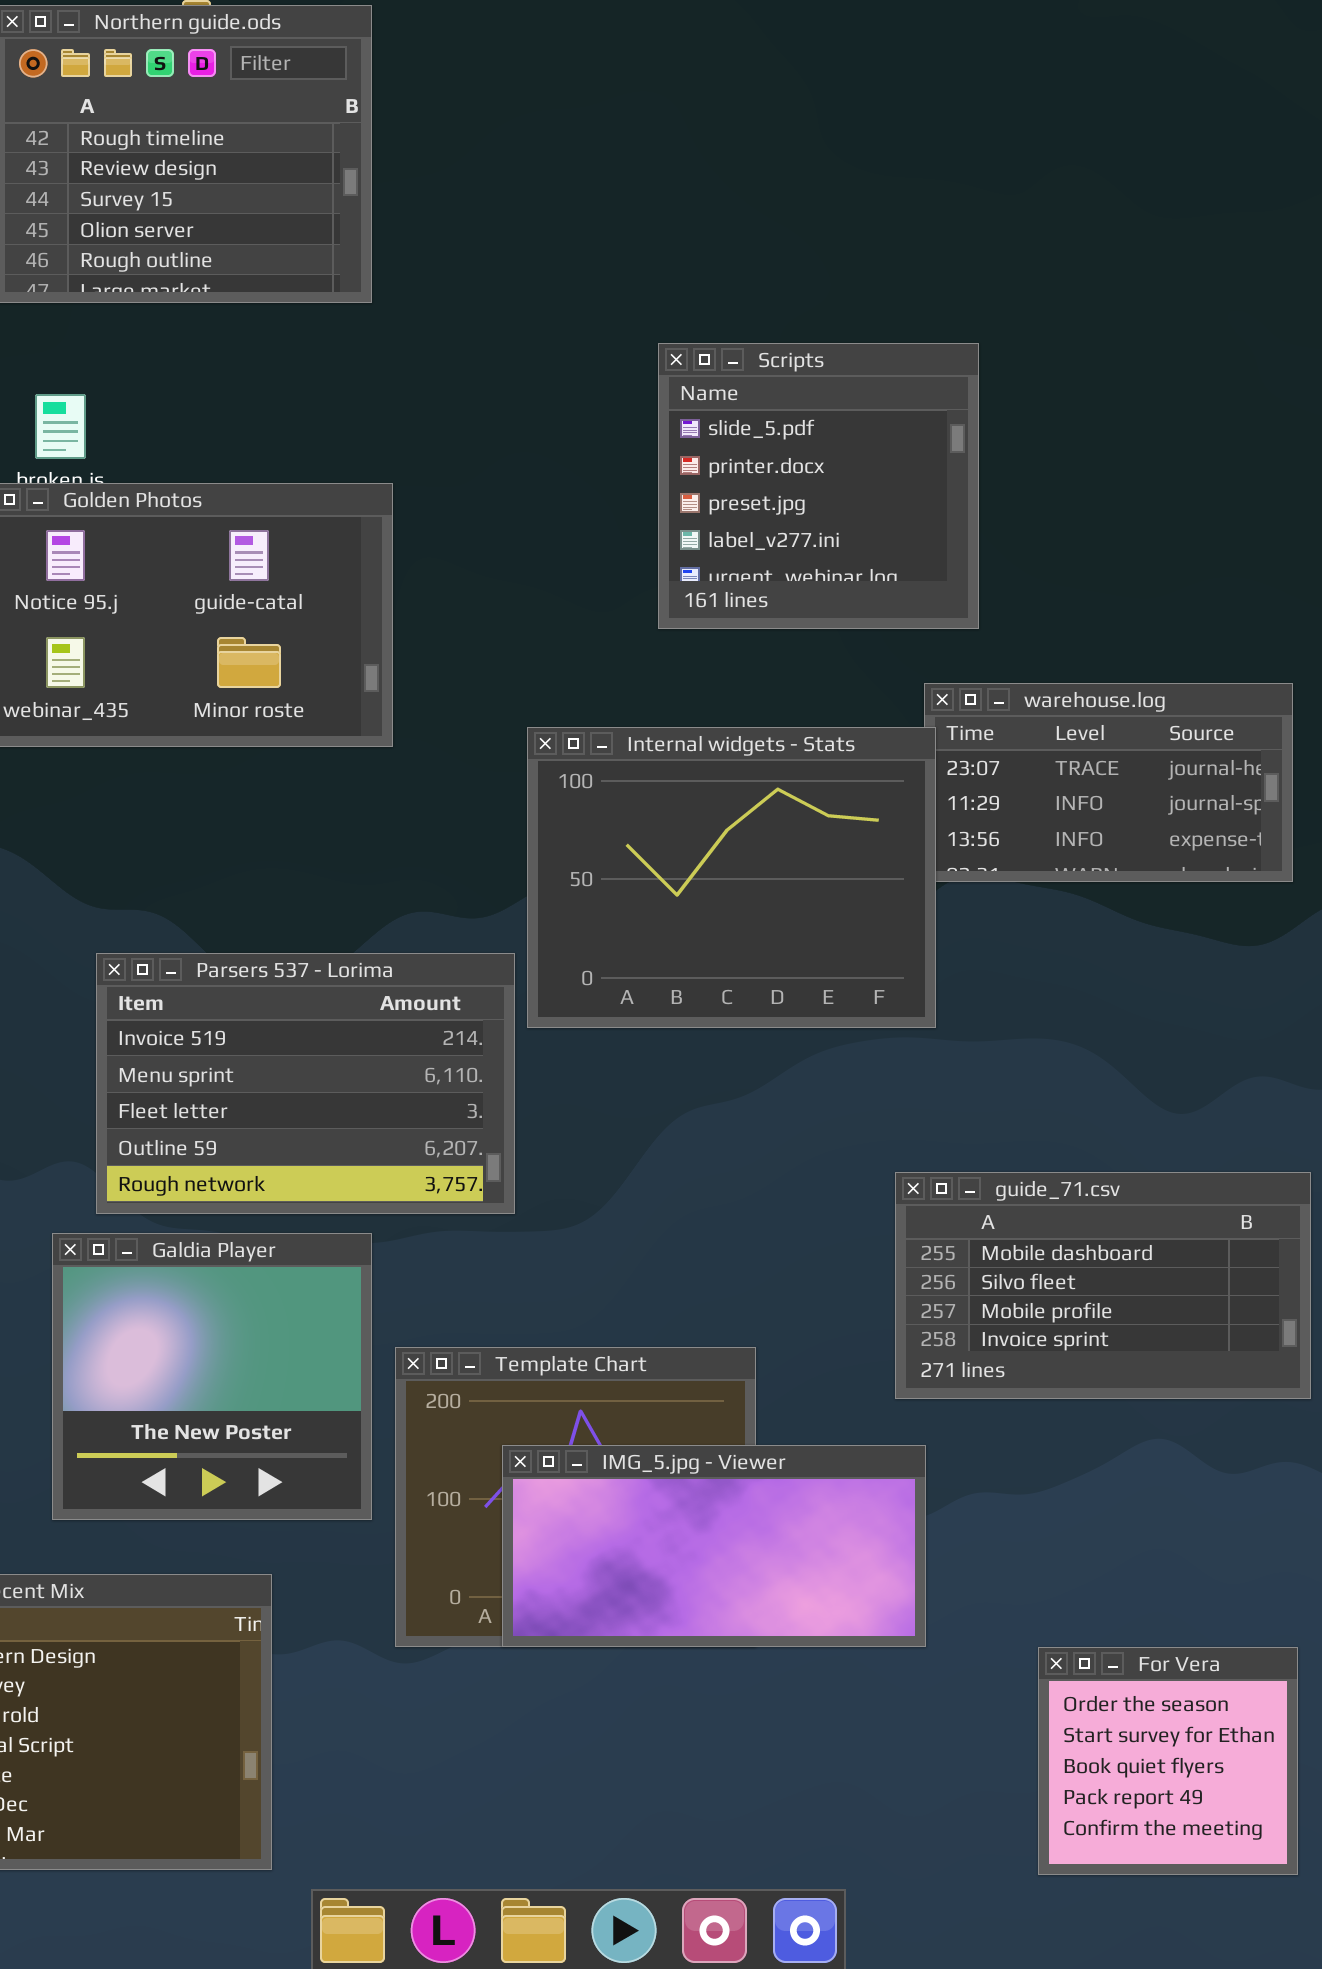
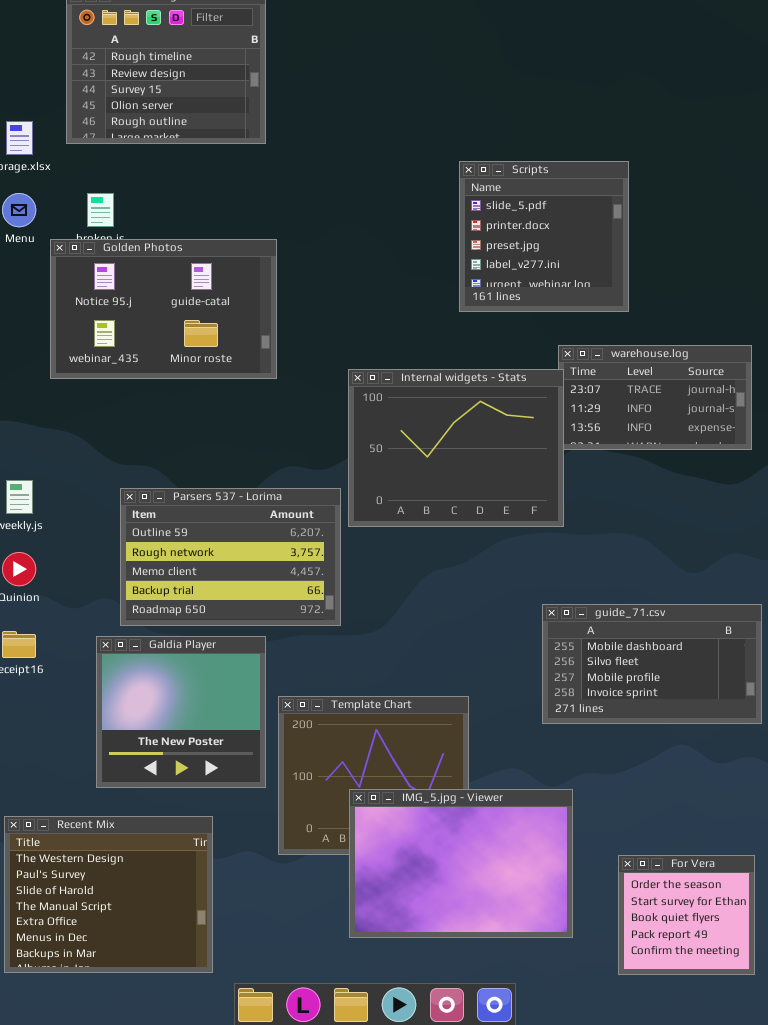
Scripts: [658,343,979,629] -> [459,161,629,312], moved
Parsers 537 - Lorima: [96,953,515,1214] -> [120,488,341,626], scrolled down 3 rows
IMG_5.jpg - Viewer: [502,1445,926,1647] -> [349,789,573,938], moved, resized

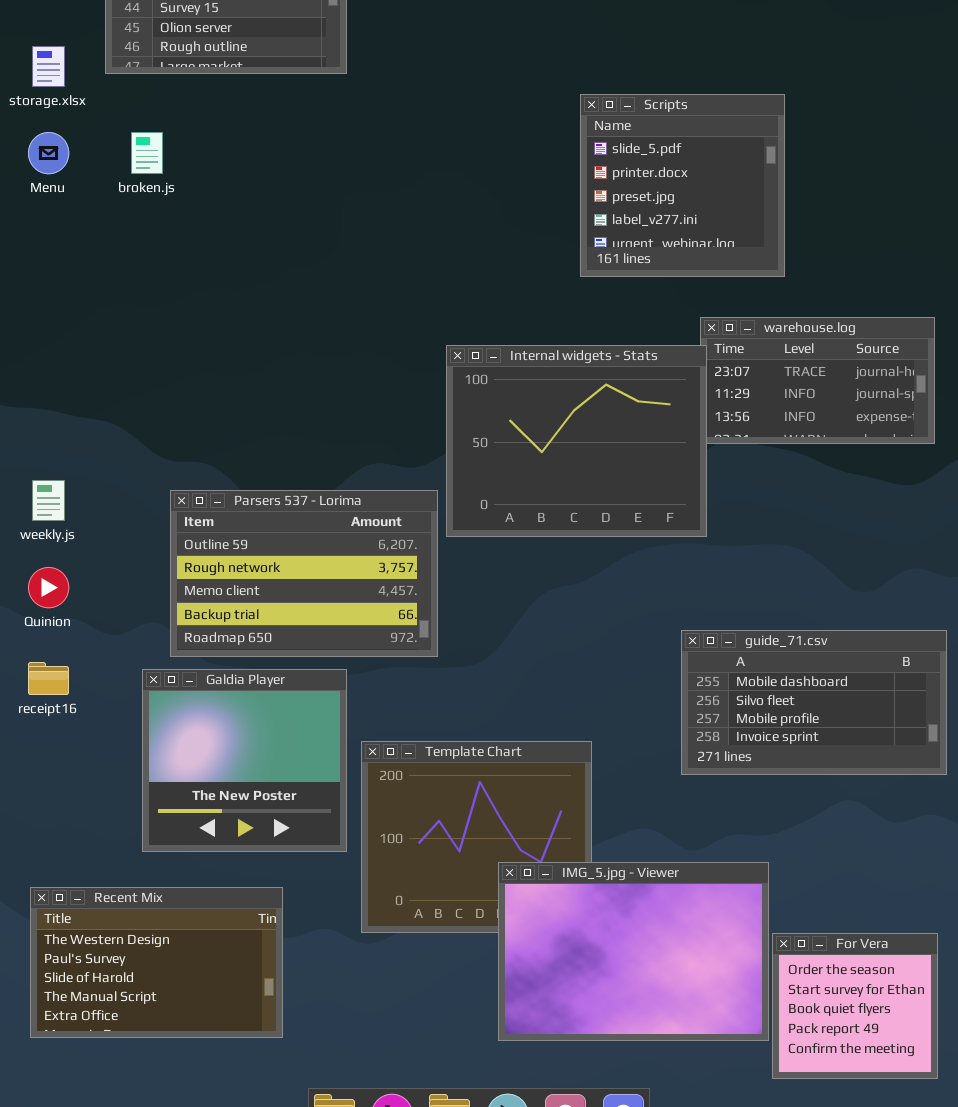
Golden Photos: [50,239,277,379] -> none, closed
IMG_5.jpg - Viewer: [349,789,573,938] -> [498,862,769,1041], moved
Recent Mix: [4,816,213,973] -> [30,887,283,1038], resized

